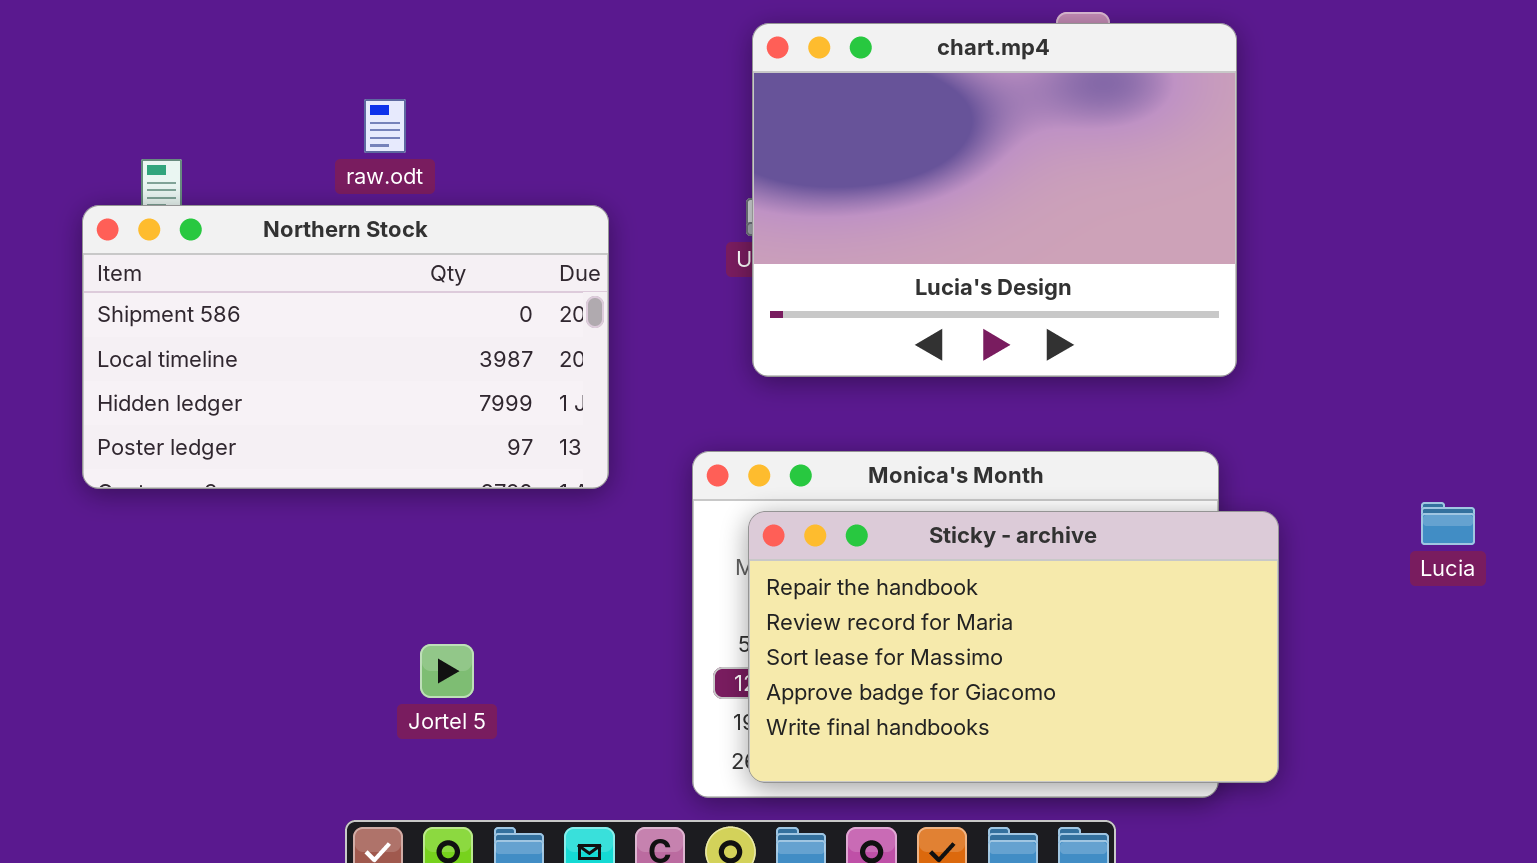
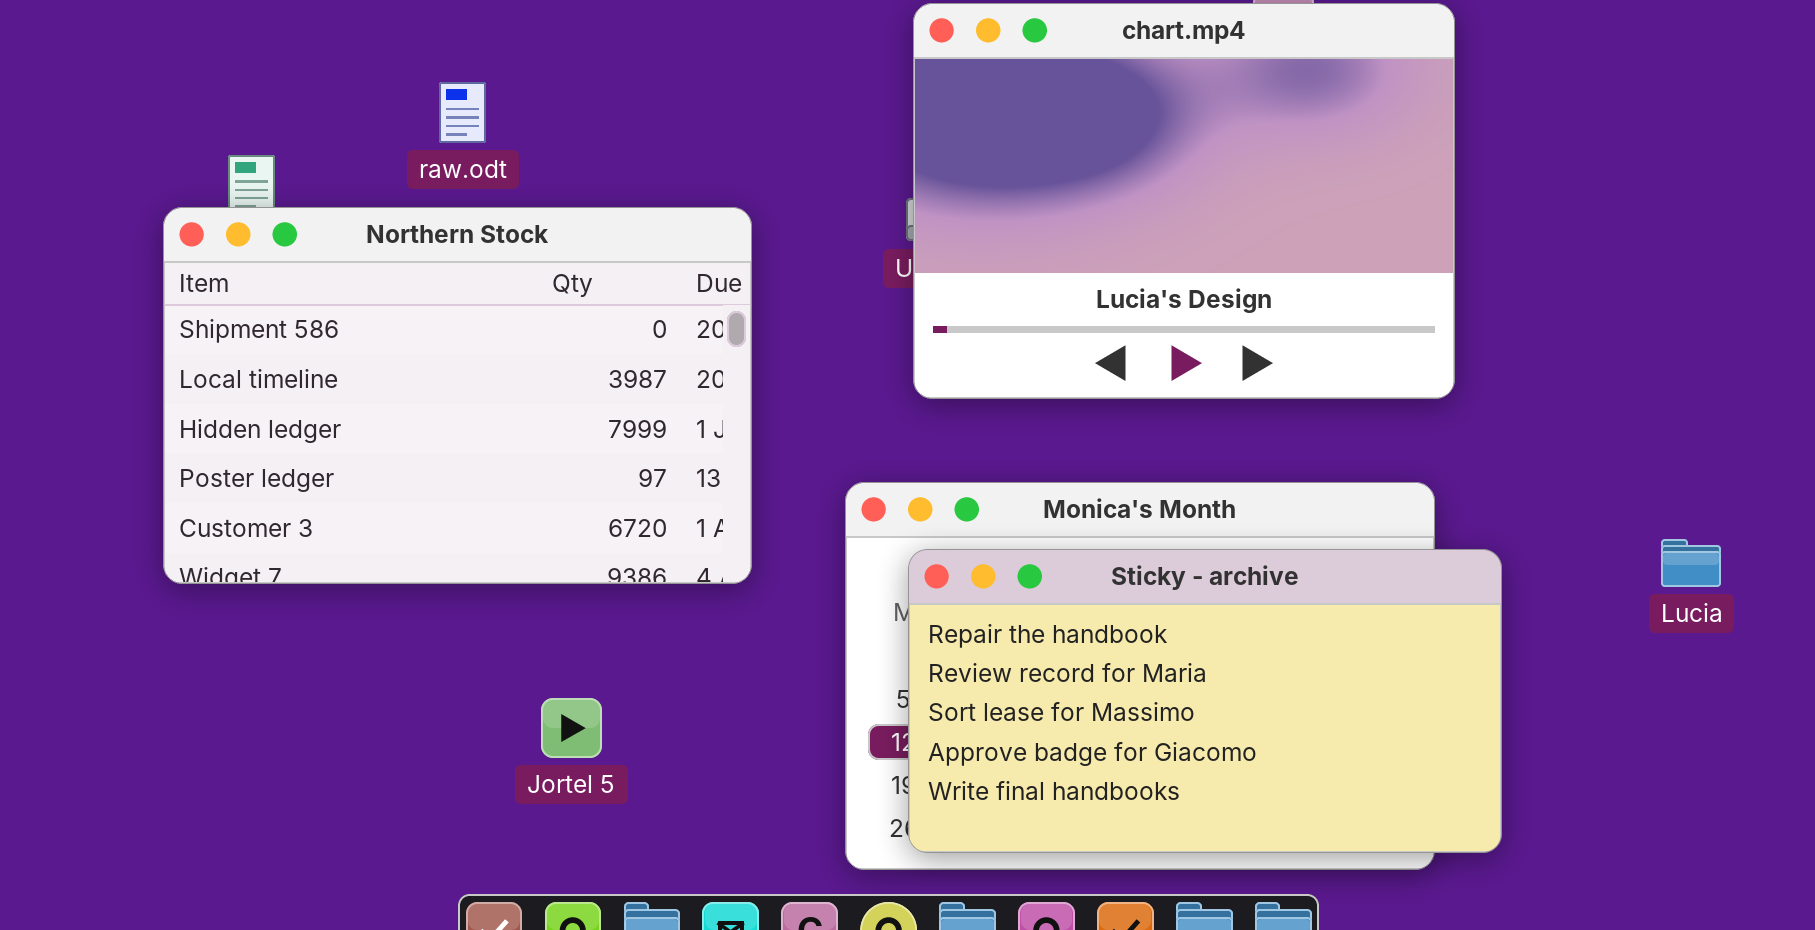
raw.odt: [364,99,406,153] -> [439,82,486,143], moved
Northern Stock: [82,205,609,489] -> [163,207,752,584], resized

